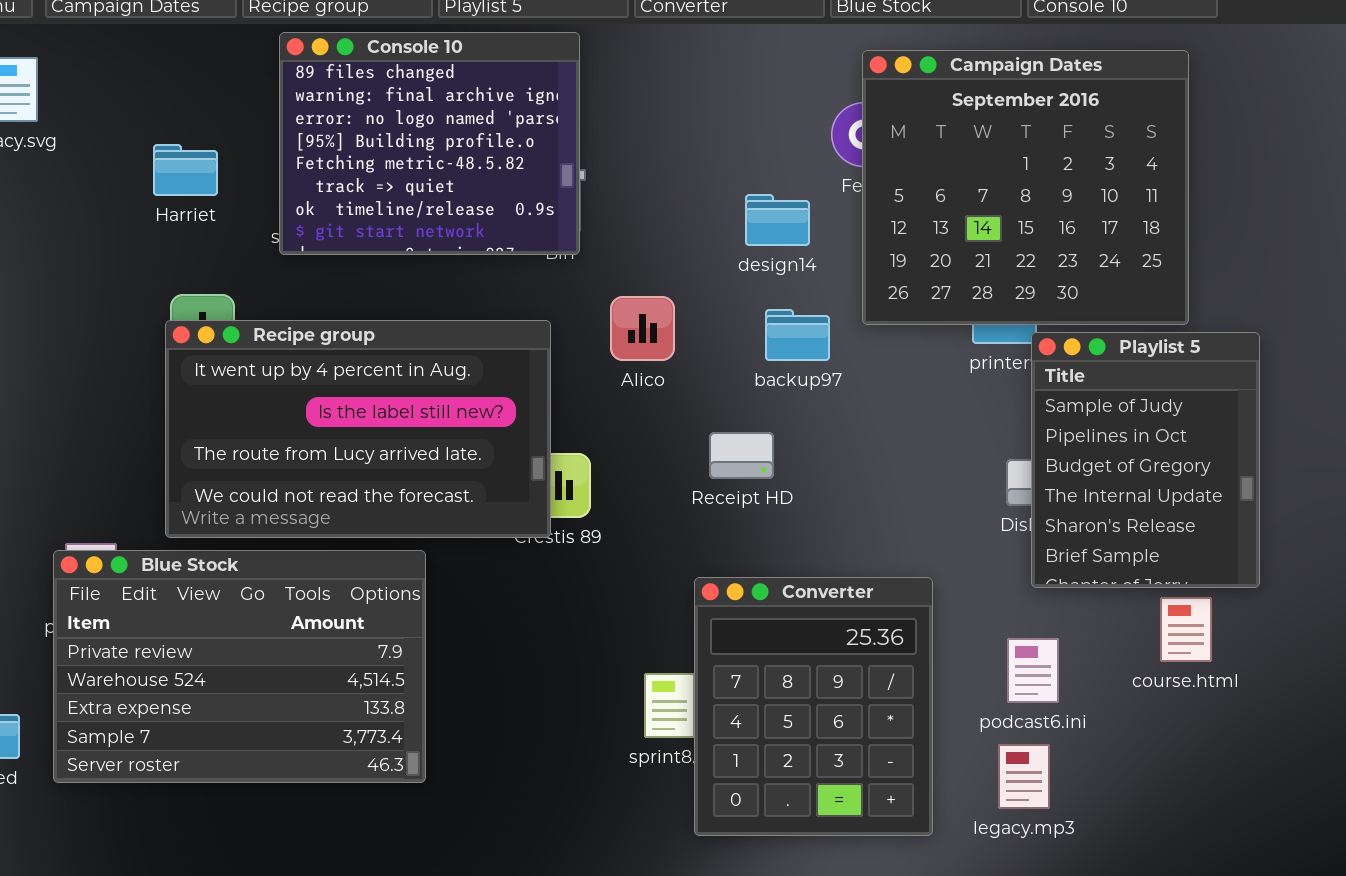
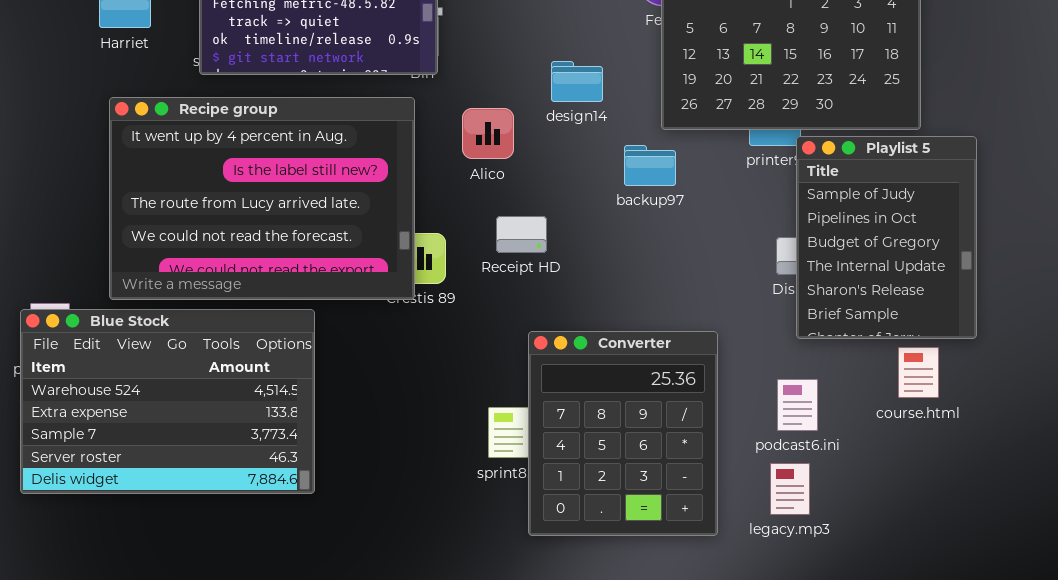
design14: [745,194,810,246] -> [551,61,603,102], moved
backup97: [765,309,830,361] -> [624,145,676,186], moved
Recipe group: [165,320,551,538] -> [109,97,415,300], resized
Receipt HD: [709,432,774,479] -> [496,216,547,253], moved
Blue Stock: [53,550,426,783] -> [20,309,315,494], scrolled down 1 row

